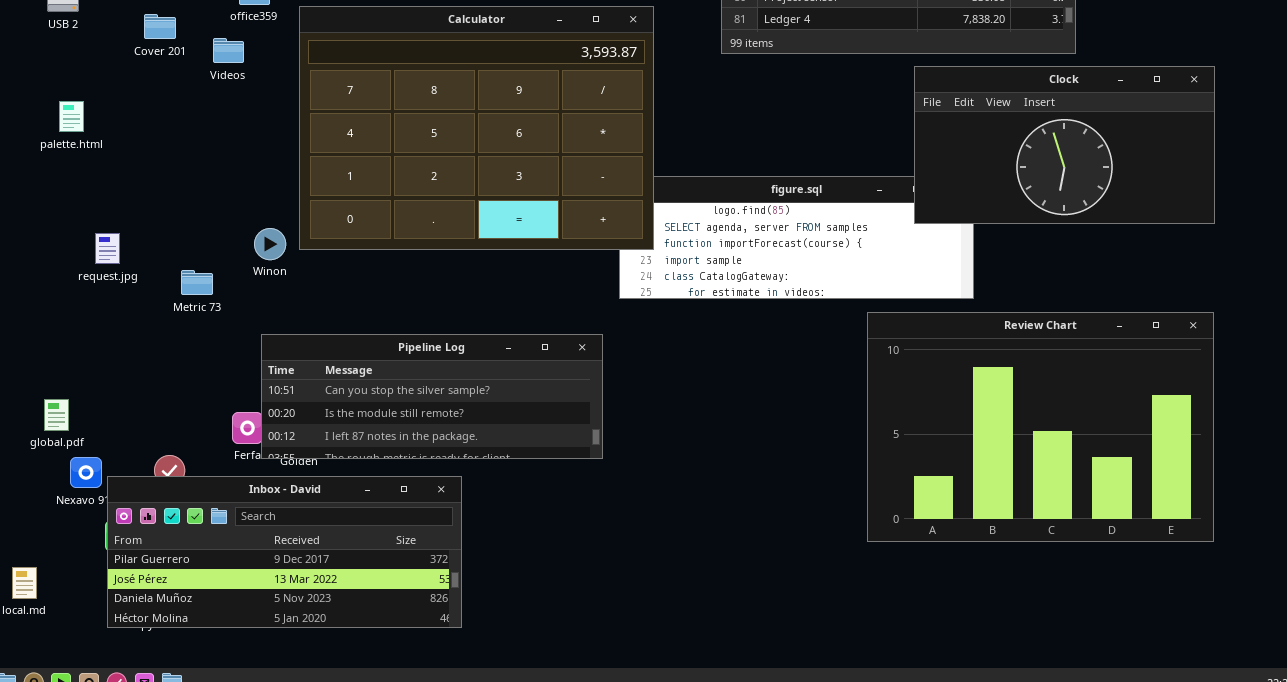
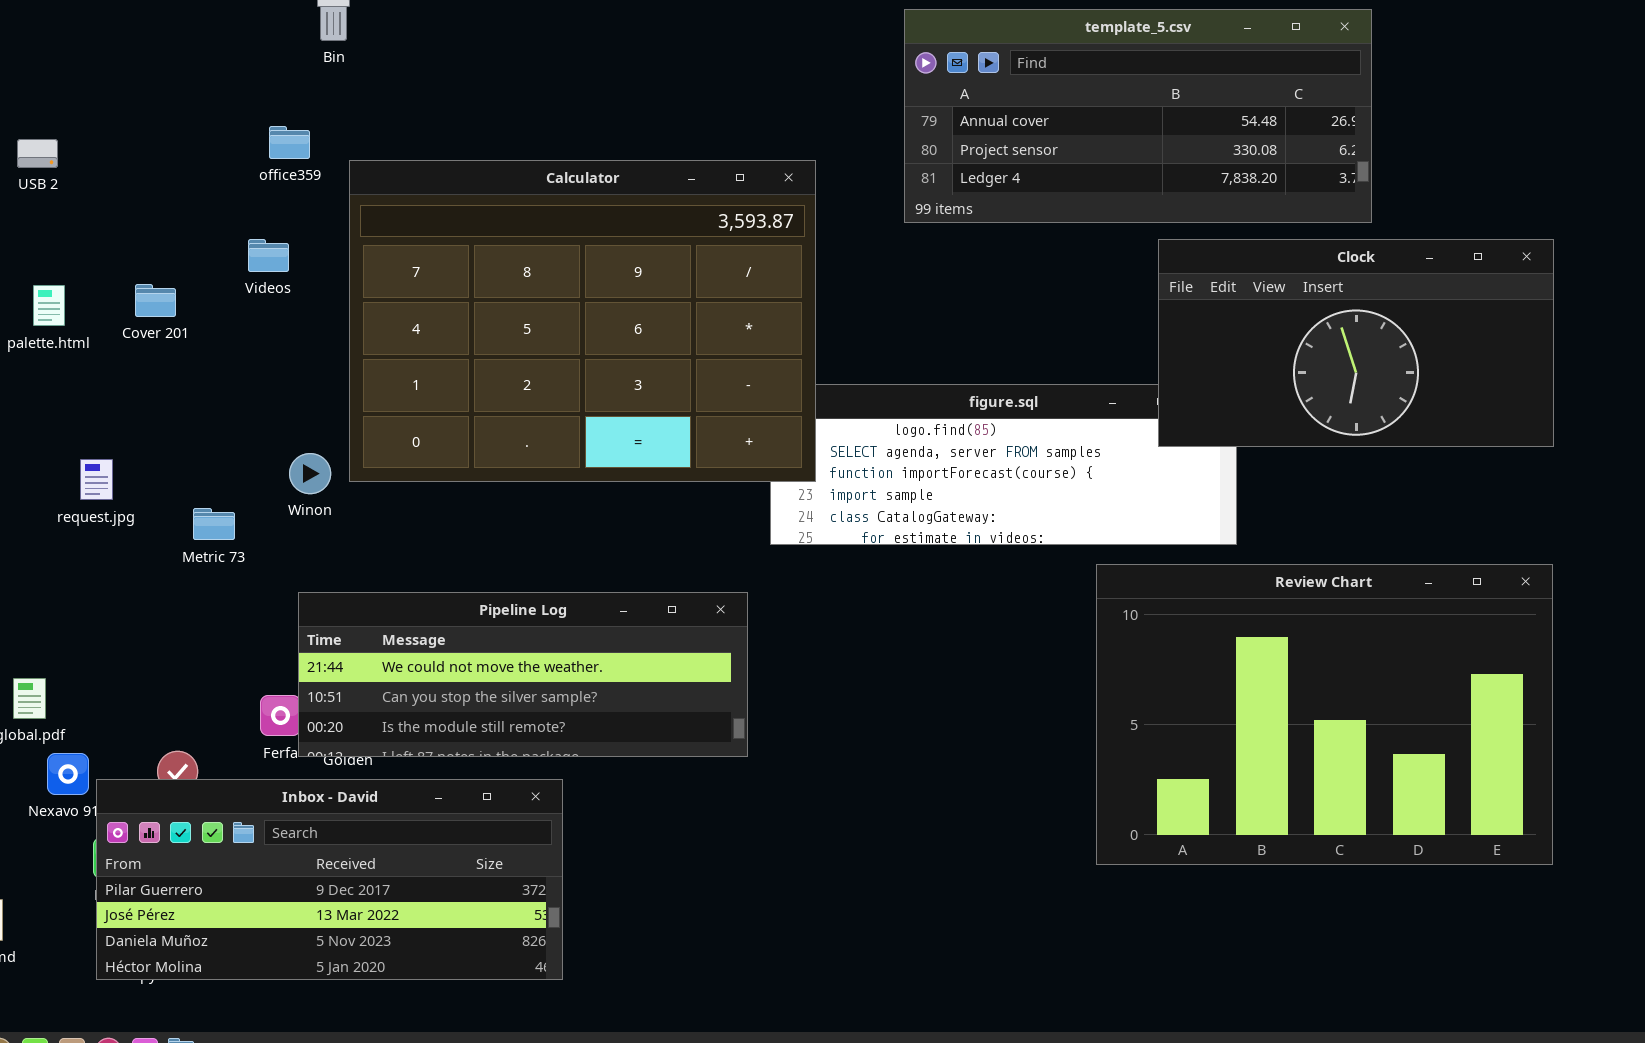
Cover 201: [144,14,176,39] -> [135,284,176,317], moved
Videos: [213,38,244,63] -> [248,239,289,272], moved
Pipeline Log: [261,334,603,459] -> [298,592,748,757], scrolled up 1 row

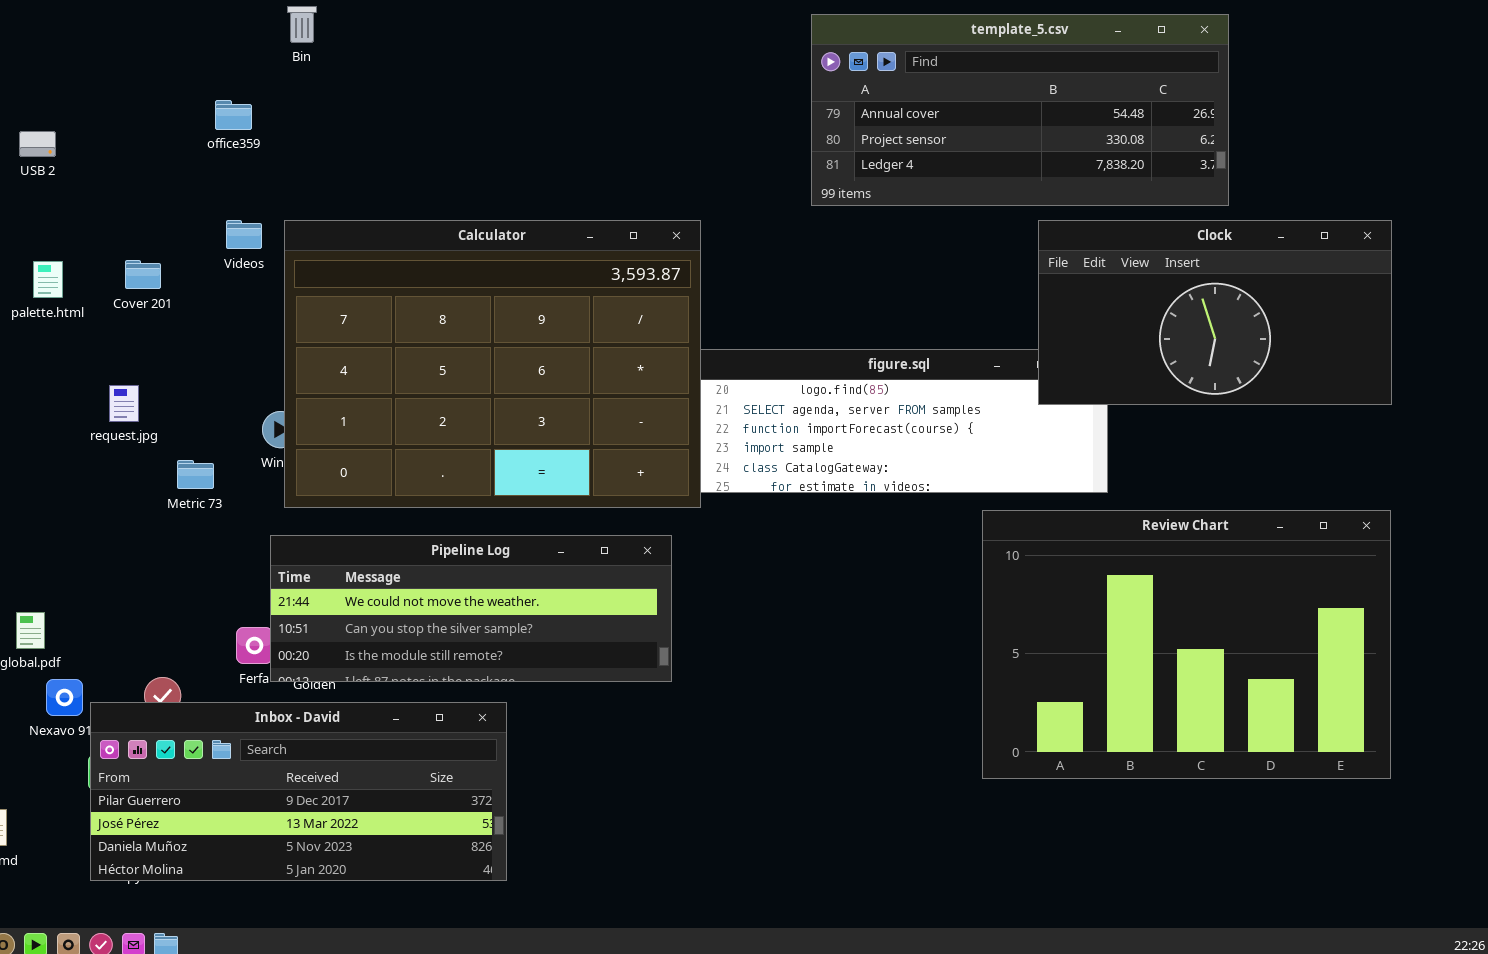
office359: [269,126,310,159] -> [215,100,252,130], moved
Calculator: [349,160,816,482] -> [284,220,701,508], moved
request.jpg: [80,459,113,500] -> [109,385,139,422], moved

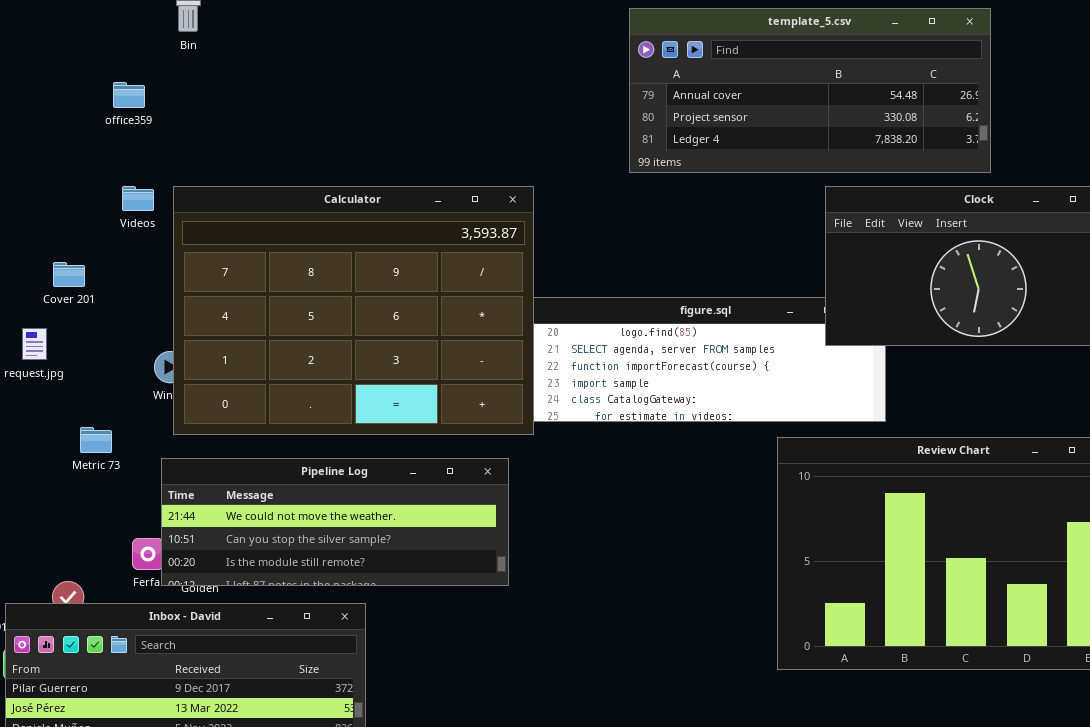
Cover 201: [125,260,161,289] -> [53,262,85,287], moved
Metric 73: [177,460,214,489] -> [80,427,112,453], moved

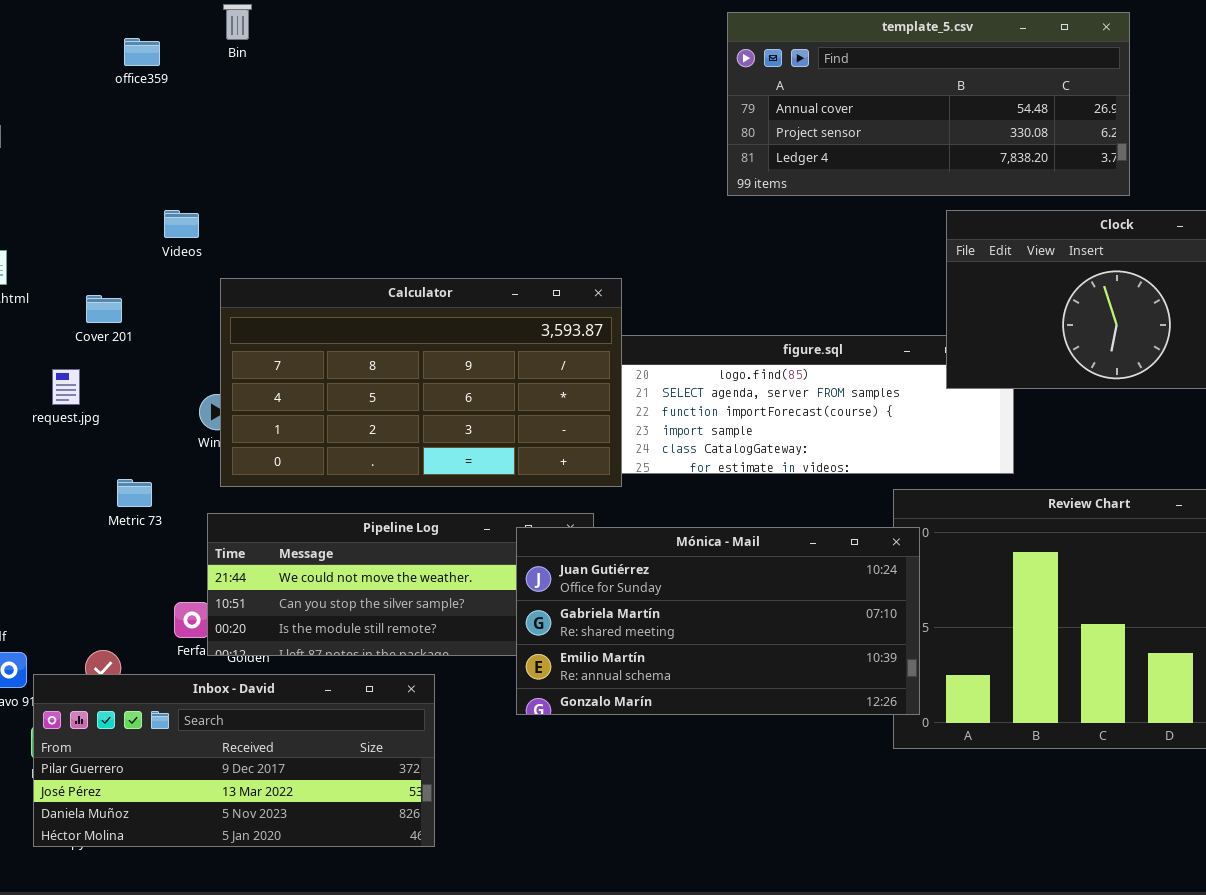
office359: [113,82,145,108] -> [124,38,160,66], moved
Calculator: [173,186,534,435] -> [220,278,622,487], resized
Mónica - Mail: none -> [516,527,920,715], opened

